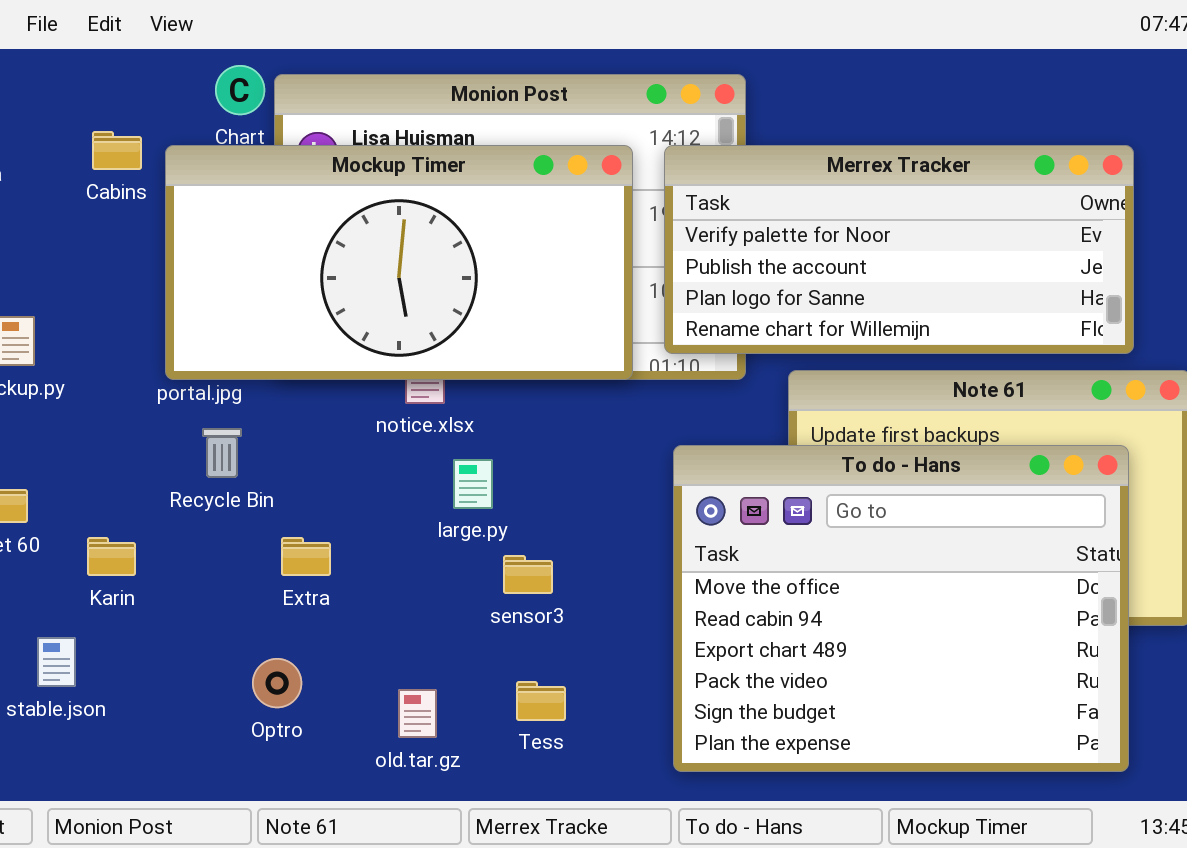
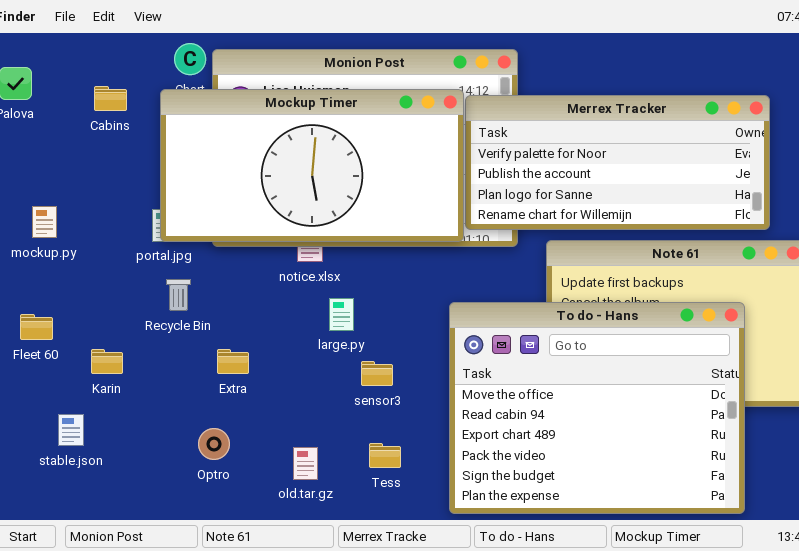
Mockup Timer: [165,145,633,380] -> [160,89,464,242], moved
To do - Hans: [673,445,1129,772] -> [449,302,745,514], moved

